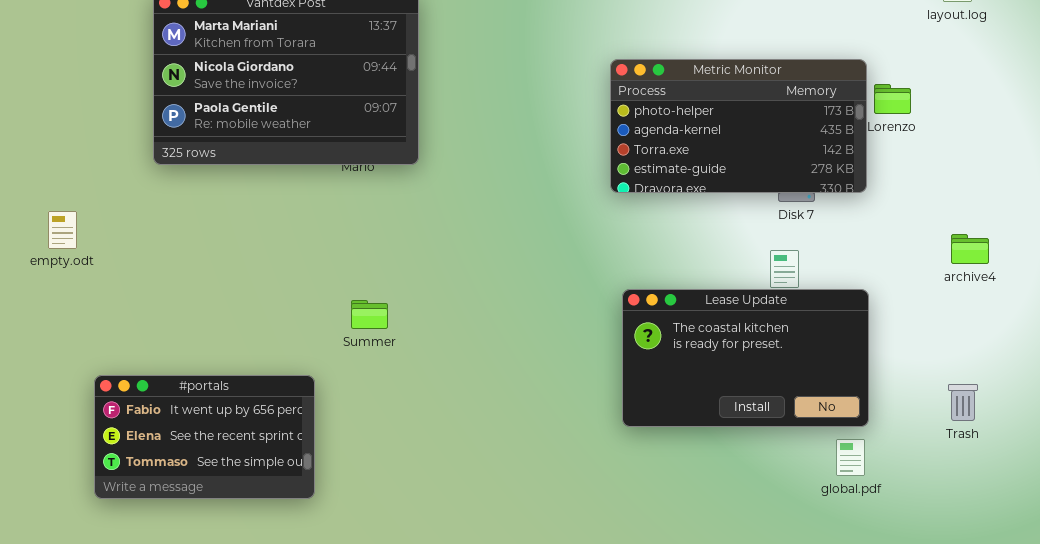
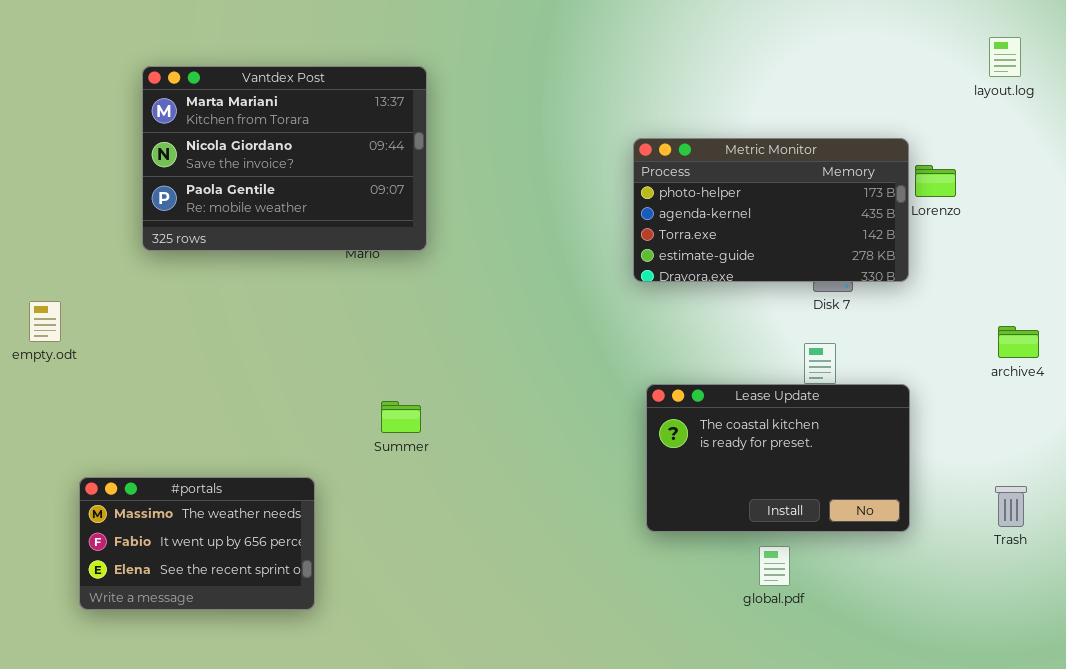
Summer: [351,300,388,329] -> [381,401,421,433], moved
#portals: [94,375,315,499] -> [79,477,315,610], scrolled up 1 row
global.pdf: [836,439,865,476] -> [759,546,790,586], moved

